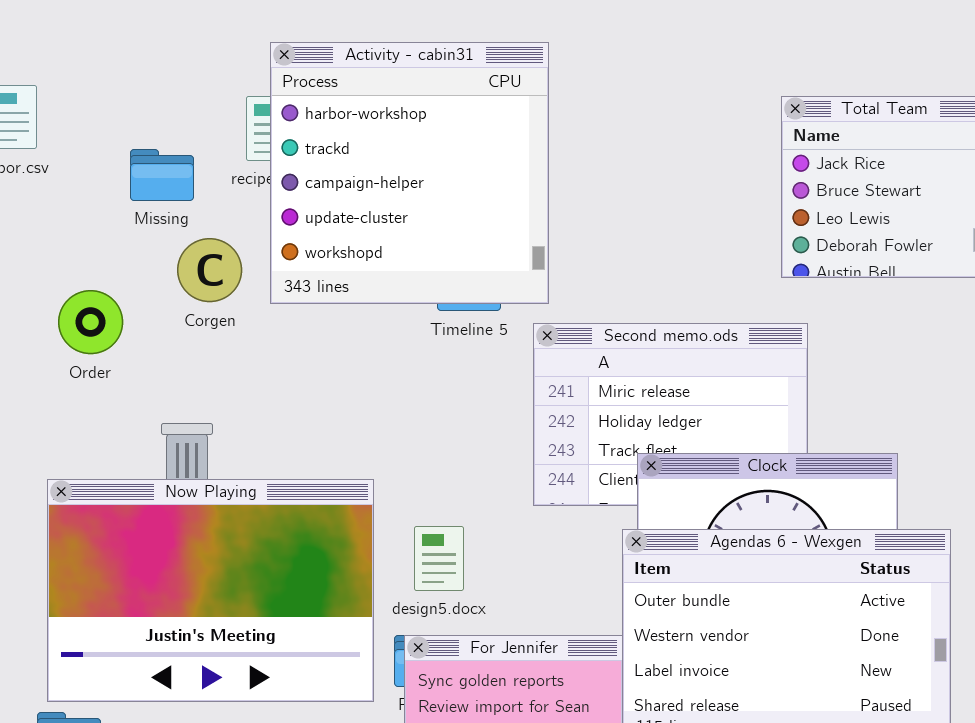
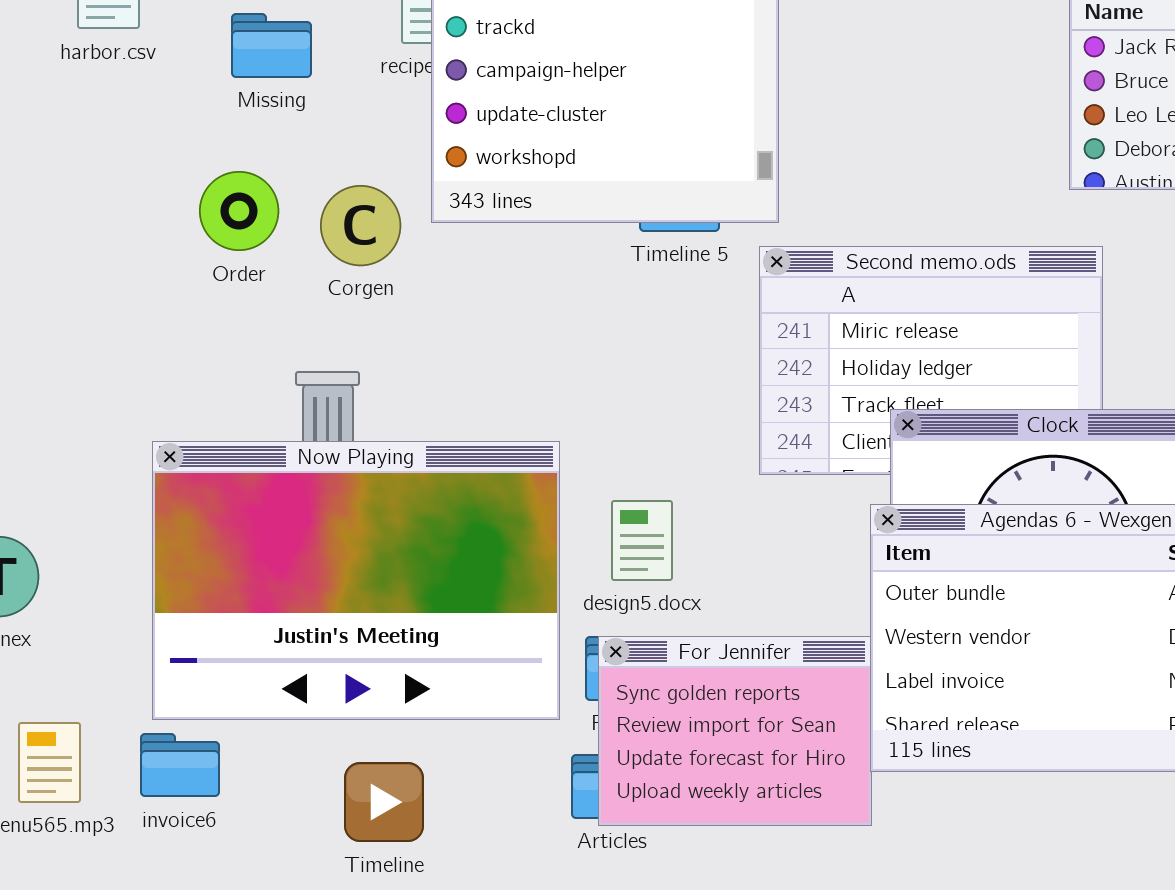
Missing: [130,149,194,201] -> [231,13,312,78], moved
Corgen: [177,238,242,302] -> [320,185,401,266], moved
Order: [58,290,123,354] -> [199,171,279,251], moved

